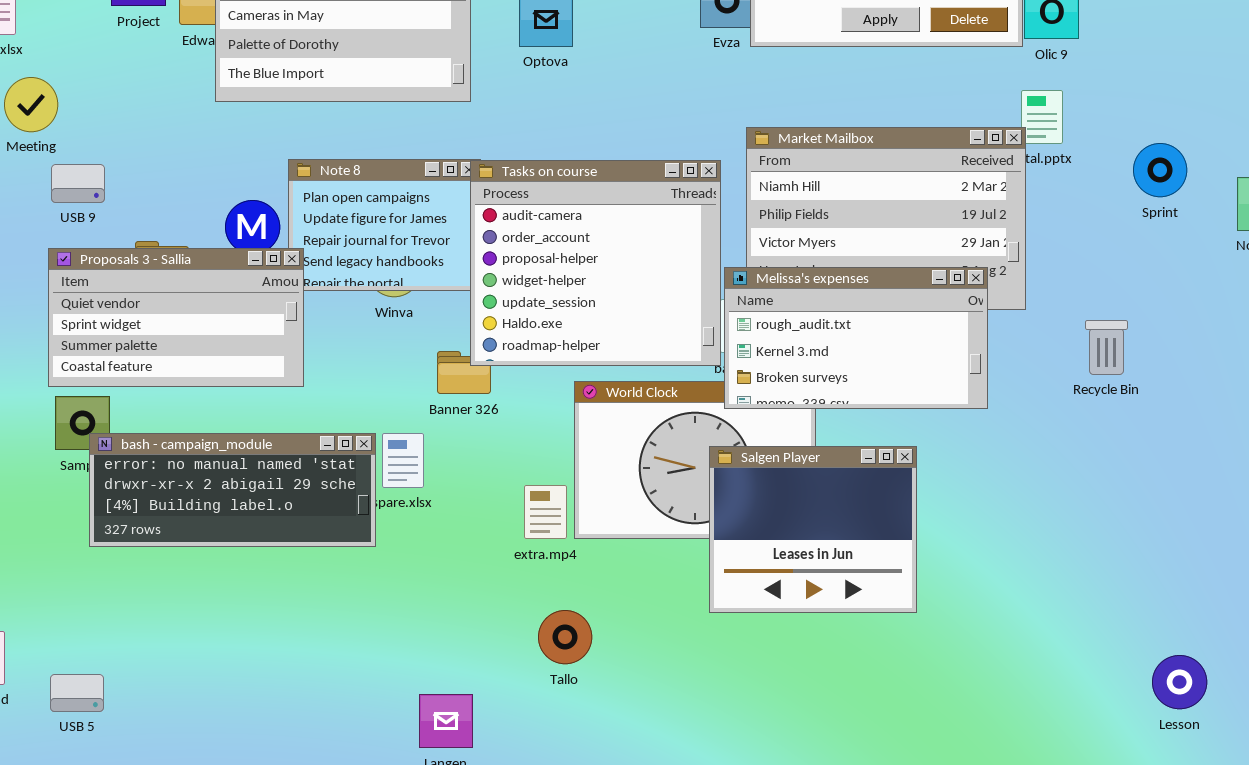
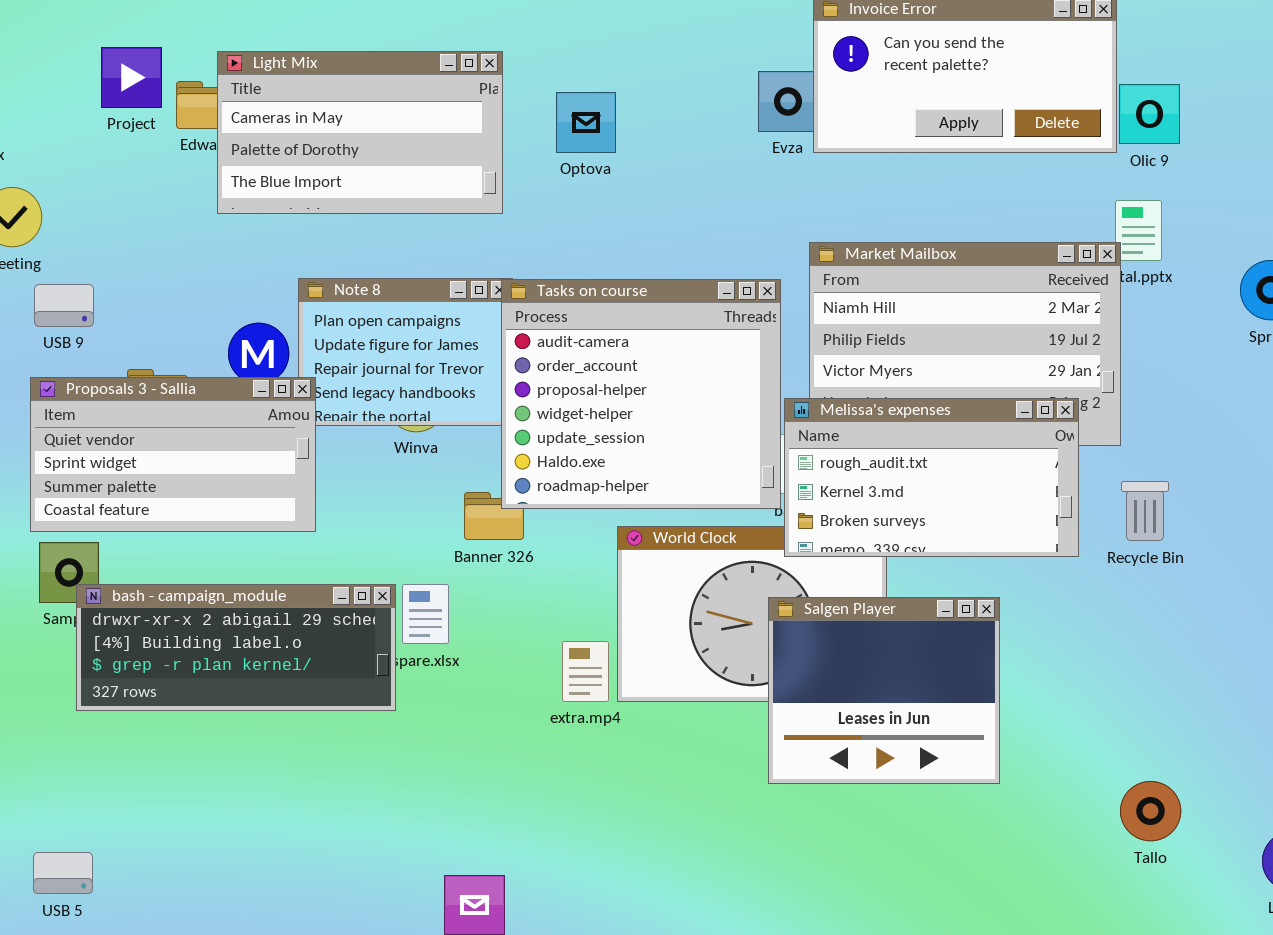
Recycle Bin: [1085,320,1128,375] -> [1121,481,1169,541], moved
bash - campaign_module: [89,433,376,547] -> [76,584,396,711], scrolled down 1 row
Tallo: [538,610,592,664] -> [1120,781,1181,841], moved

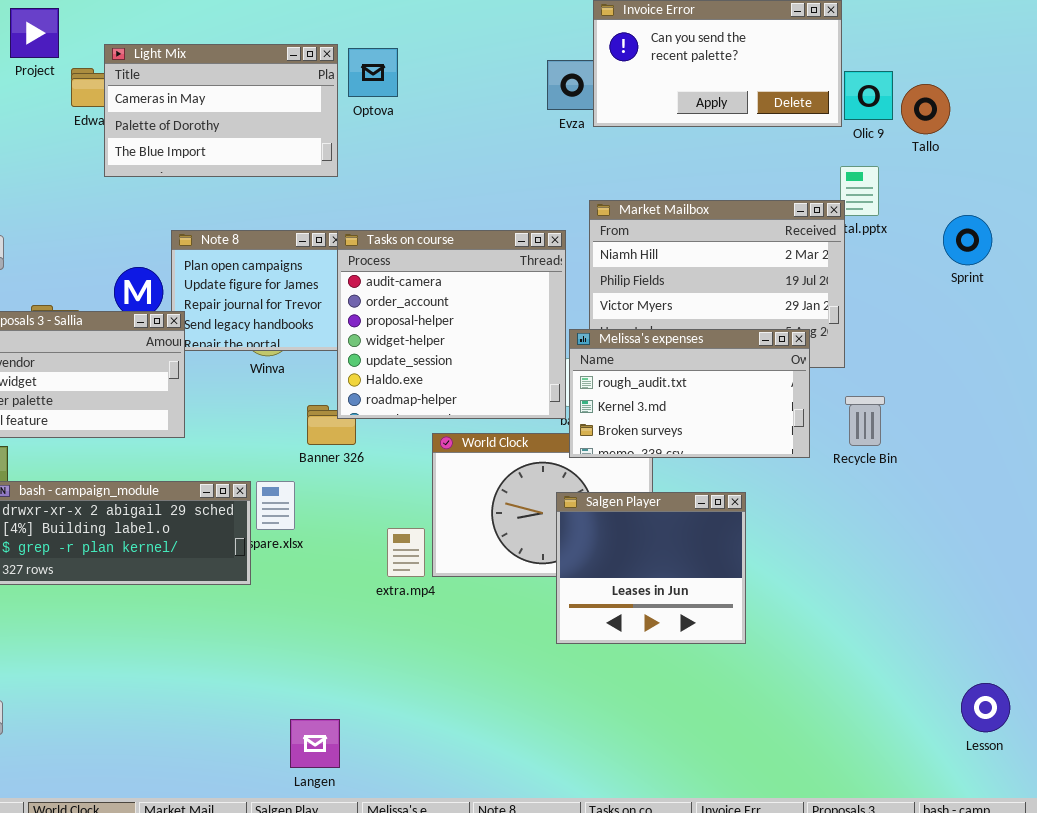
Project: [101,47,162,108] -> [10,8,59,58], moved
Optova: [556,92,616,153] -> [348,48,398,97], moved
Tallo: [1120,781,1181,841] -> [901,84,950,134], moved

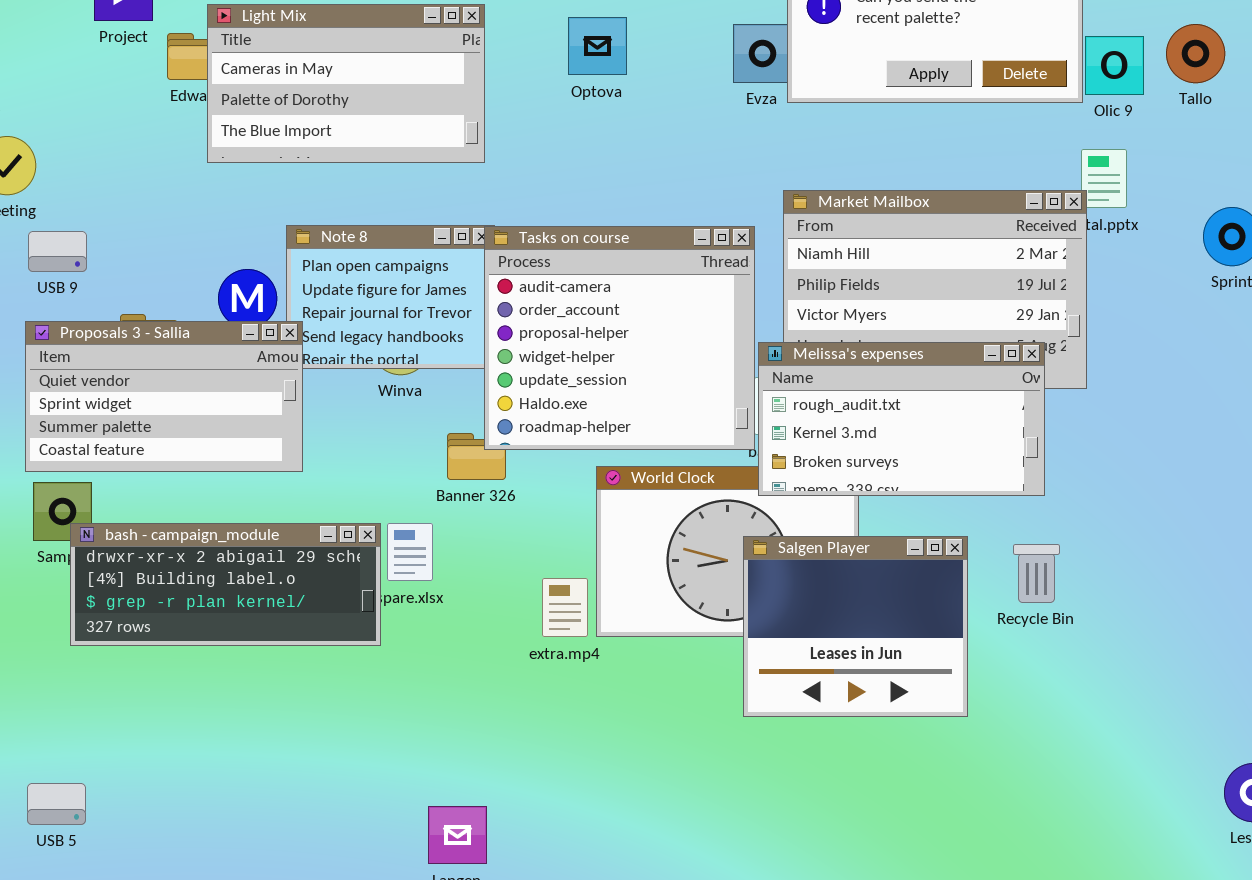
Optova: [348,48,398,97] -> [568,17,627,75], moved
Tallo: [901,84,950,134] -> [1166,24,1225,83], moved
Recycle Bin: [845,396,885,446] -> [1013,544,1060,603], moved

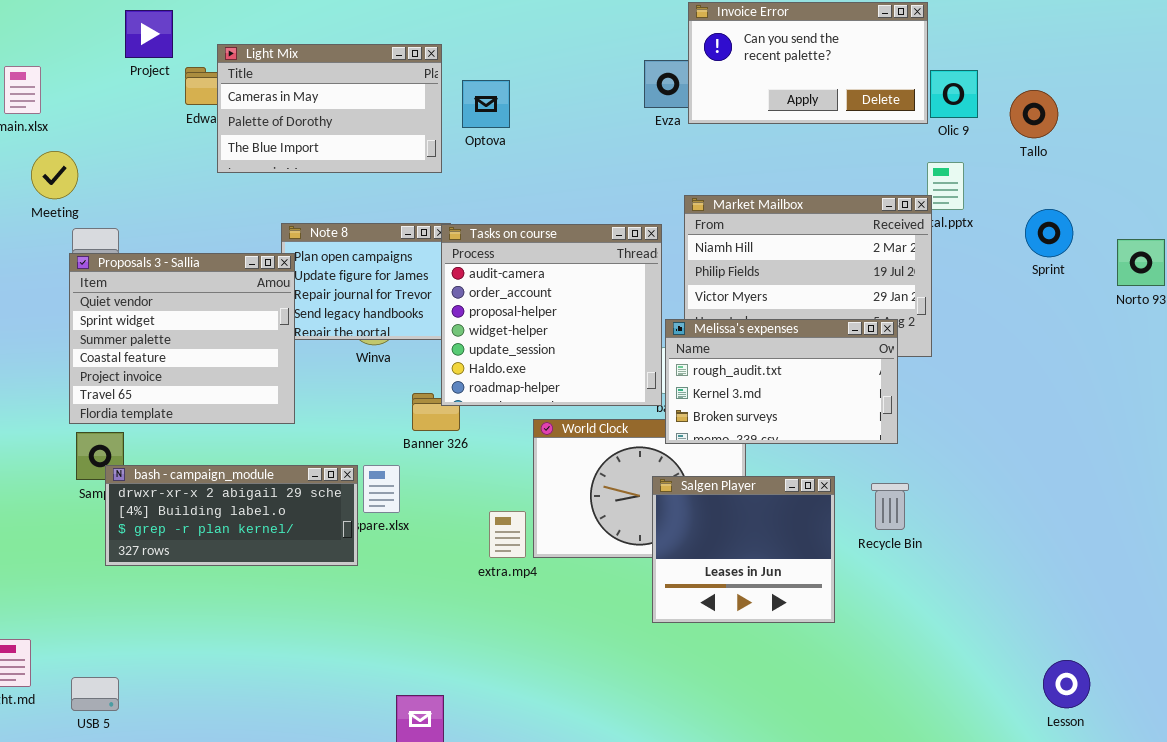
Optova: [568,17,627,75] -> [462,80,510,128], moved
Tallo: [1166,24,1225,83] -> [1010,90,1058,138], moved
Proposals 3 - Sallia: [25,321,303,472] -> [69,253,295,424], resized

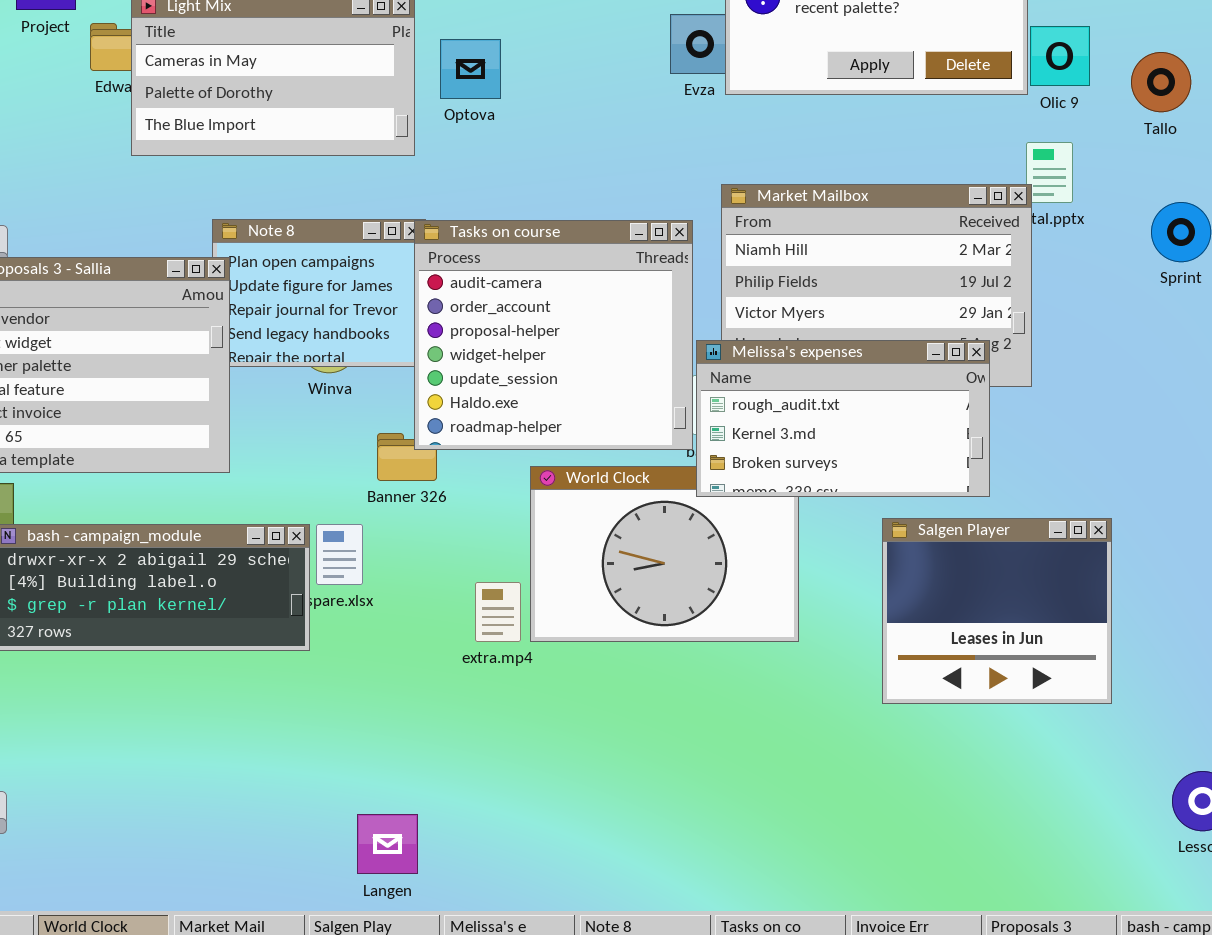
Salgen Player: [652,476,835,623] -> [882,518,1112,704], moved

